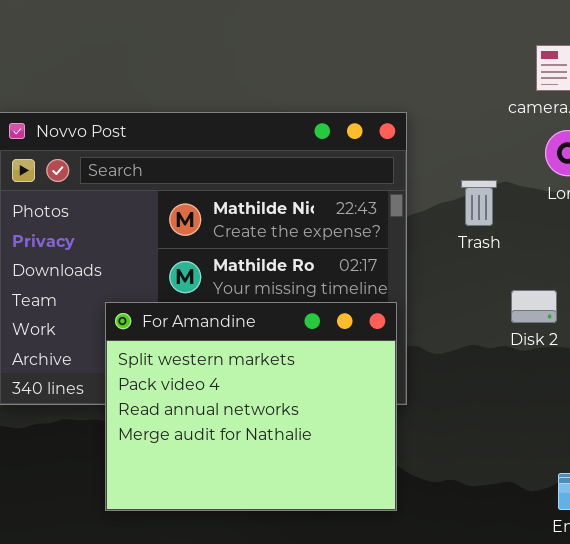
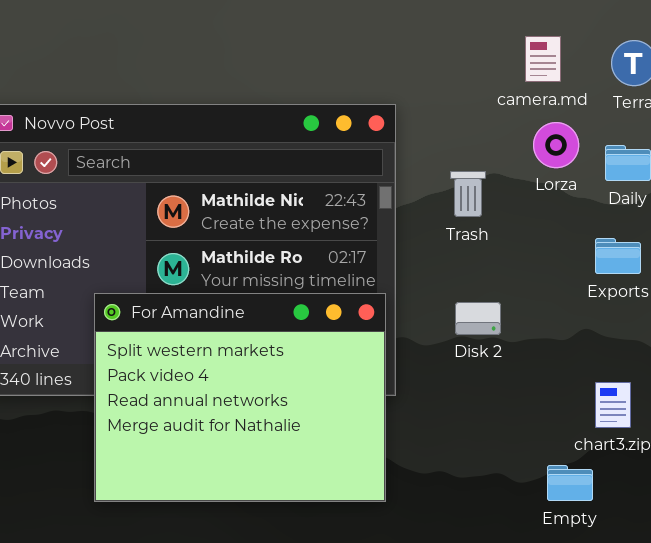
Disk 2: [511,290,557,323] -> [455,302,501,335], moved

